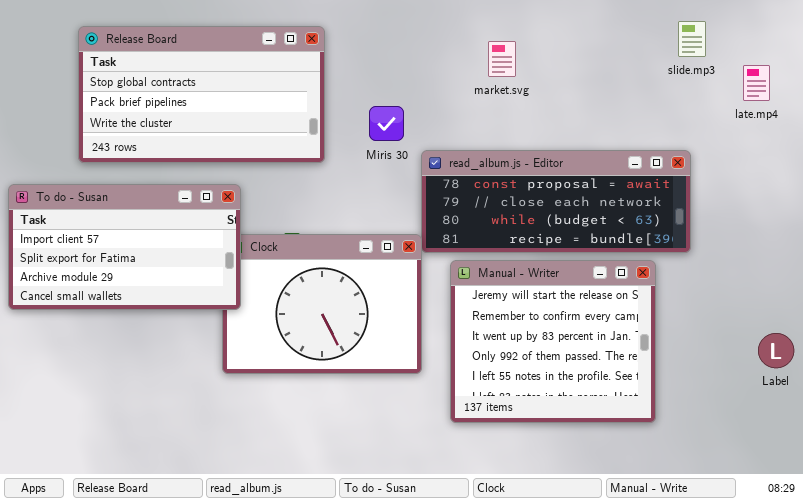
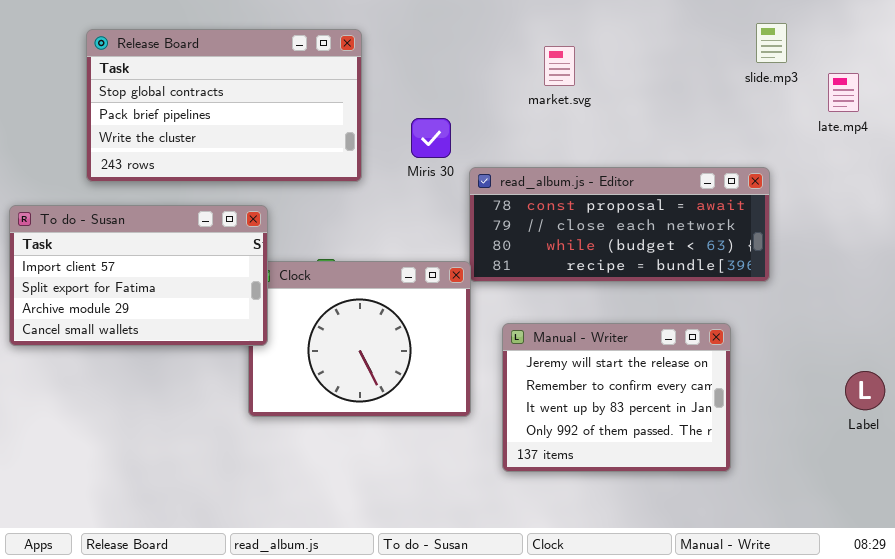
Manual - Writer: [450,260,656,423] -> [502,323,731,472], resized

